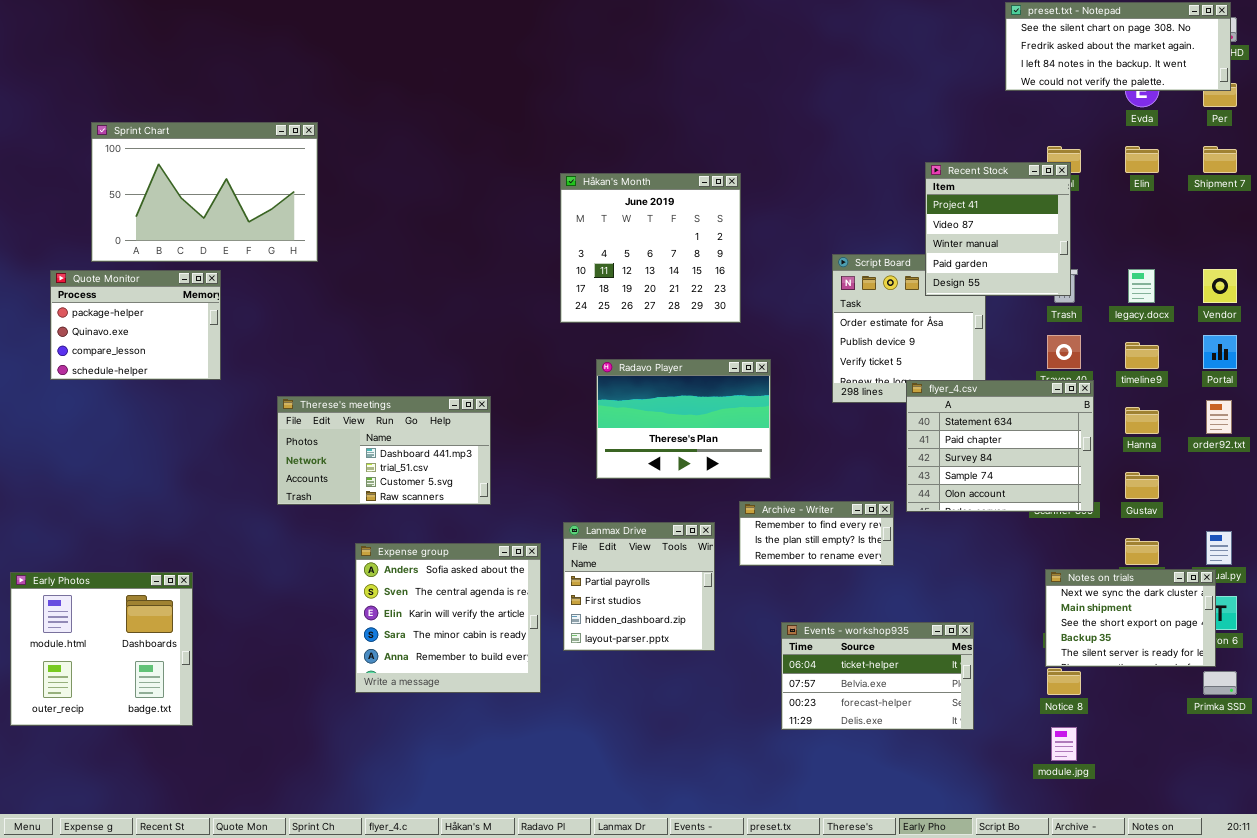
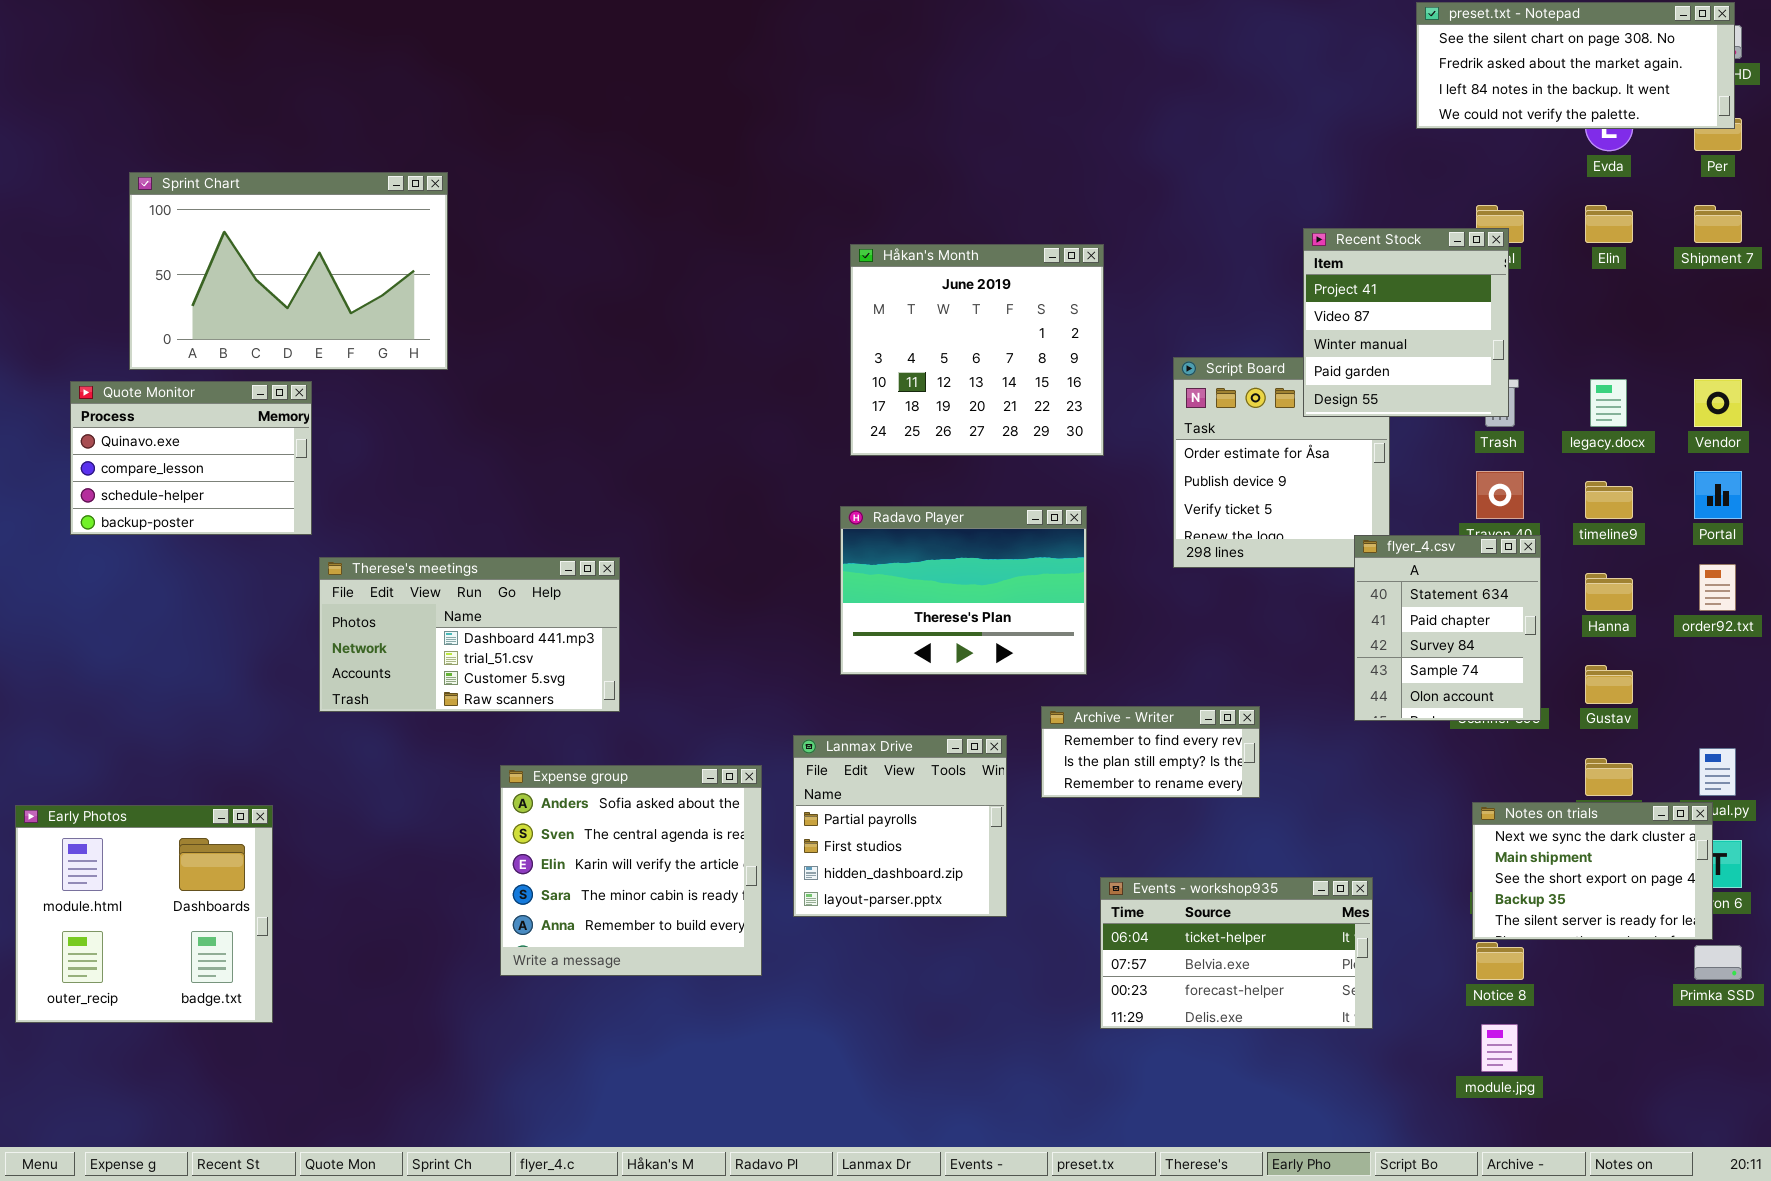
Håkan's Month: [560,173,741,323] -> [850,244,1104,456], moved
Quote Monitor: [50,270,221,380] -> [70,381,312,535], scrolled down 1 row
flyer_4.csv: [906,380,1094,512] -> [1354,535,1541,721], resized
Therese's meetings: [277,396,491,505] -> [319,557,620,712], moved

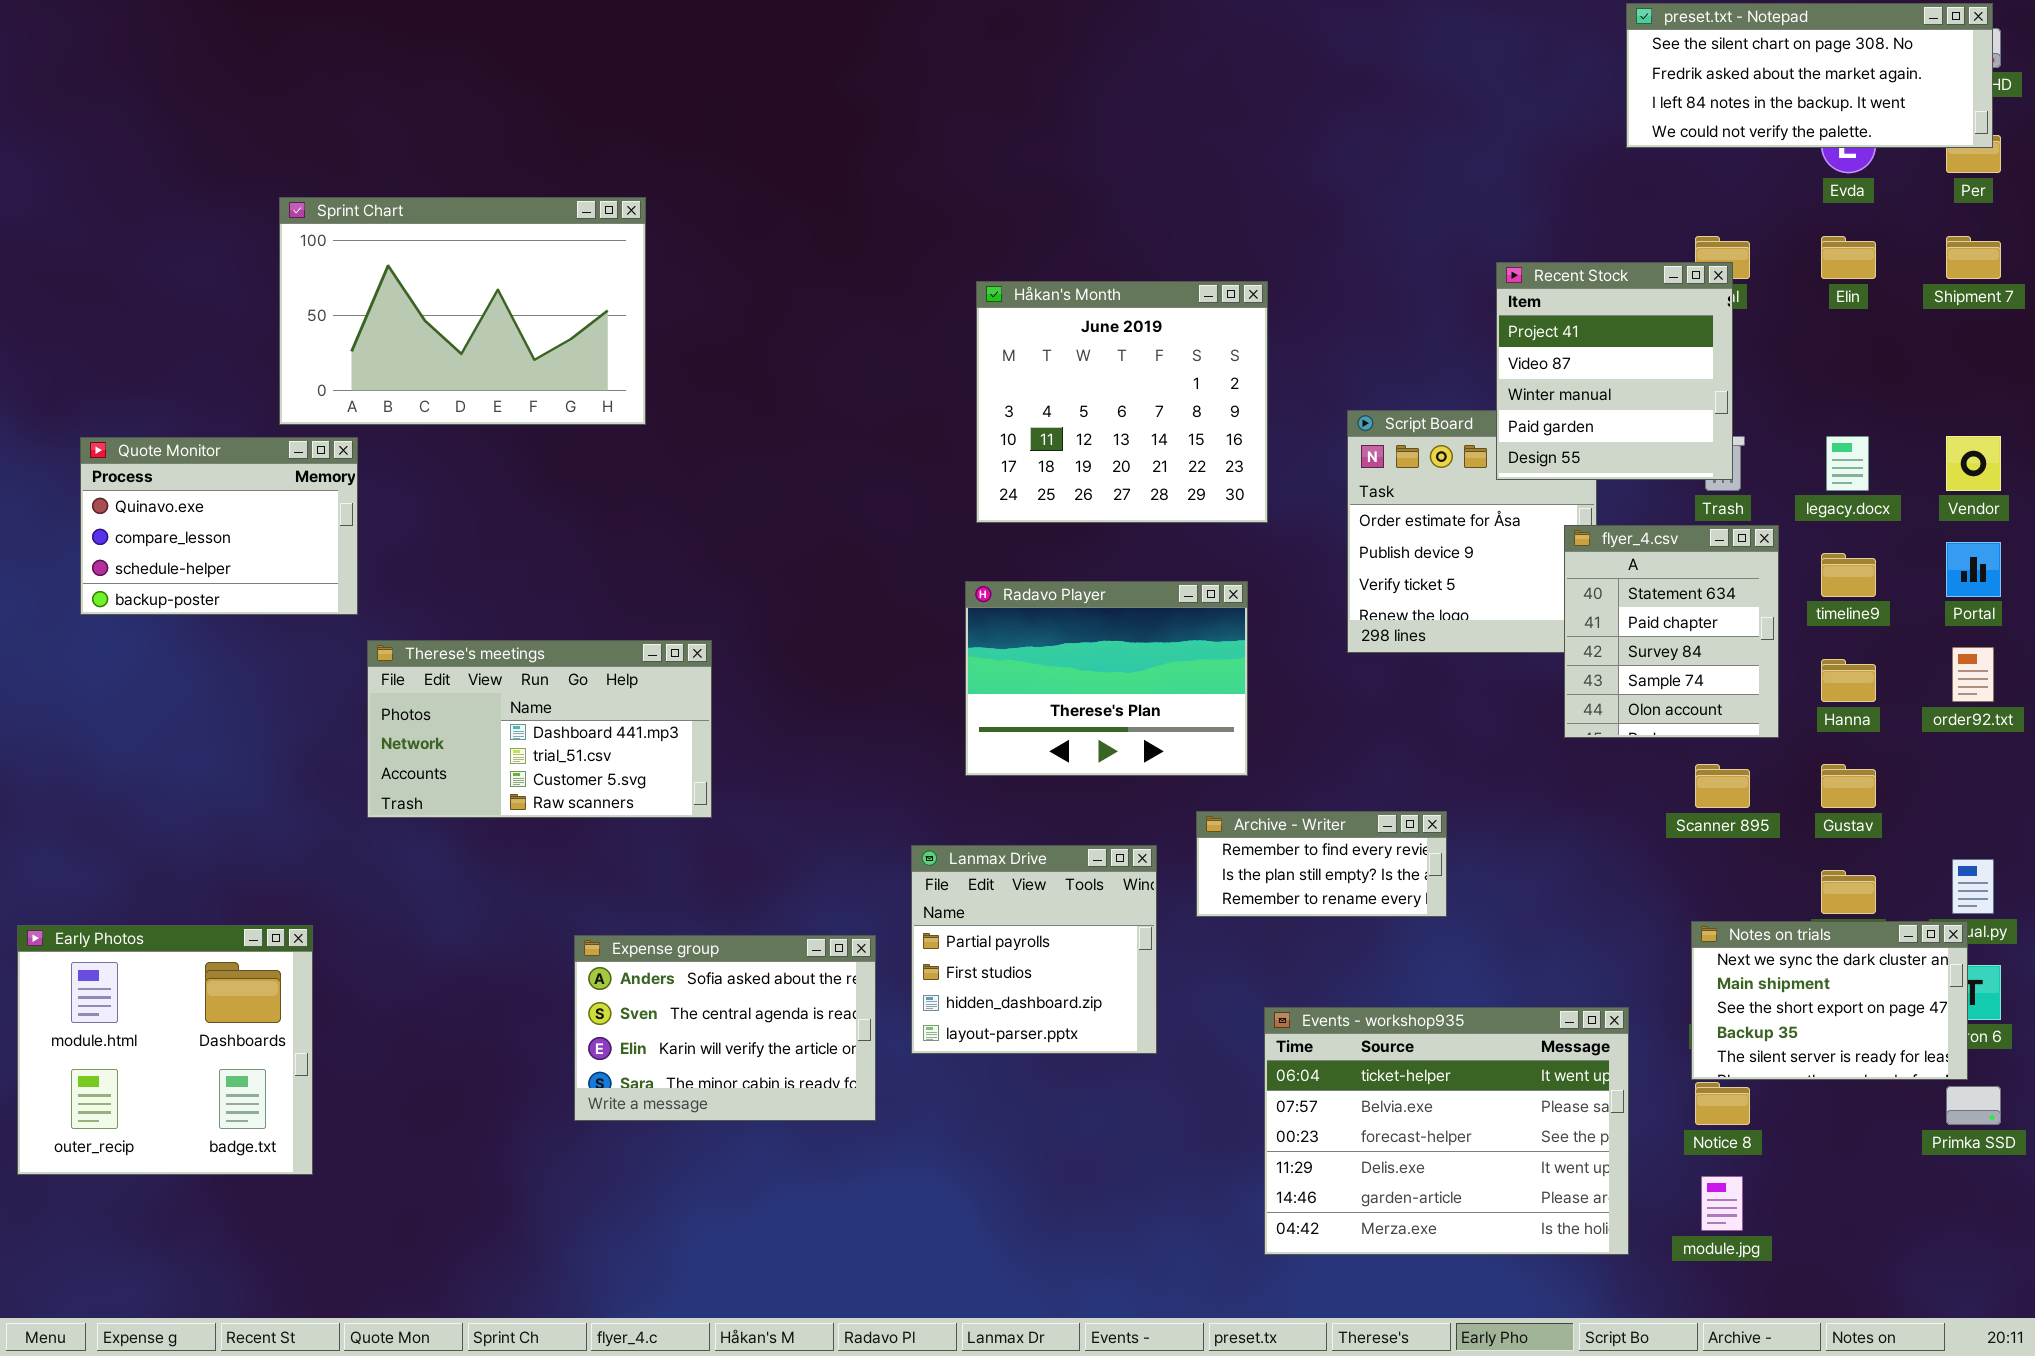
Sprint Chart: [129,172,448,370] -> [279,197,646,425], moved
flyer_4.csv: [1354,535,1541,721] -> [1564,525,1779,738], moved
Expense group: [500,765,762,976] -> [574,935,876,1121], resized
Events - workshop935: [1100,877,1373,1029] -> [1264,1007,1629,1255], resized

